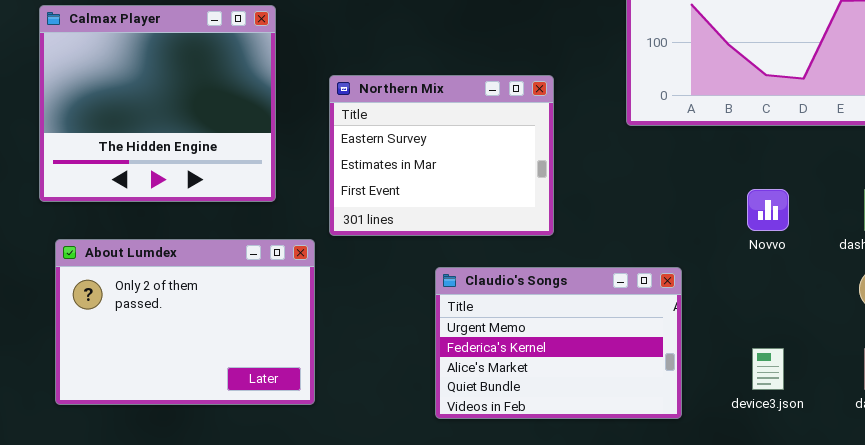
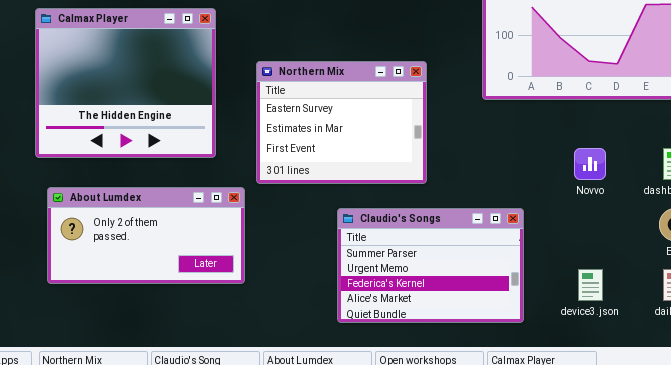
About Lumdex: [55,239,315,405] -> [47,187,245,284], resized
Claudio's Songs: [435,267,682,419] -> [337,208,524,323], scrolled up 1 row

